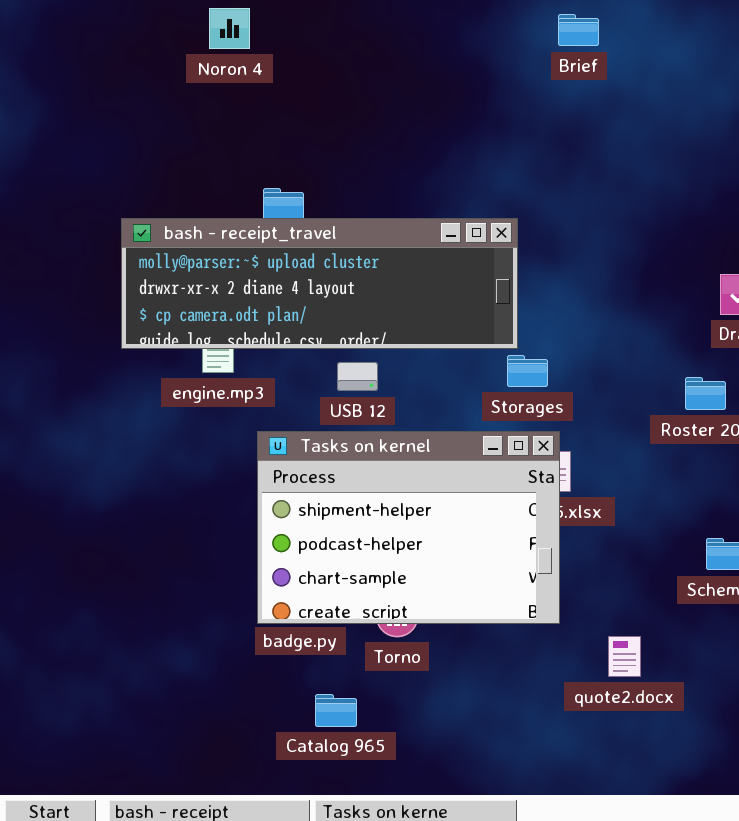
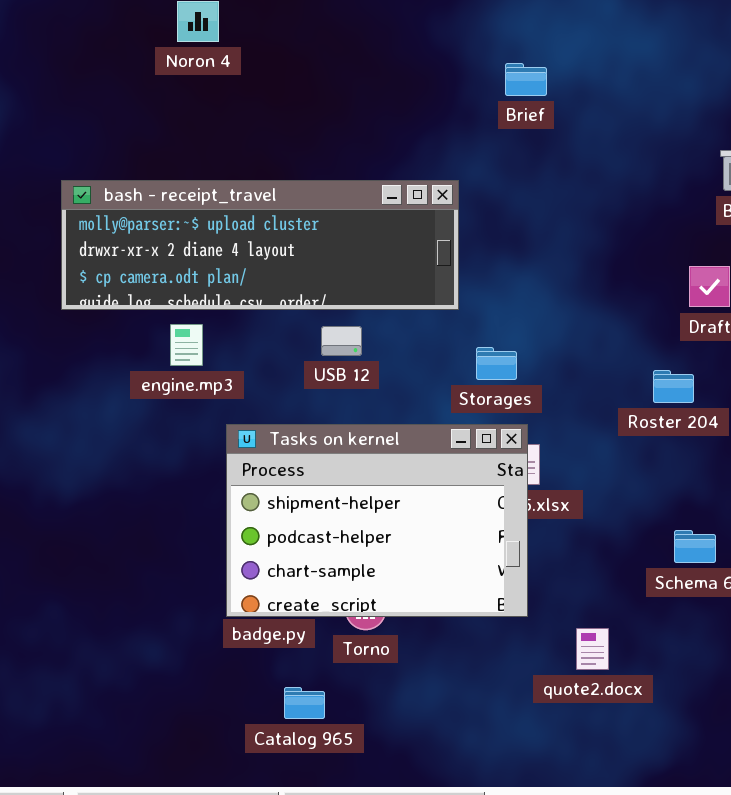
Brief: [558,14,599,46] -> [505,63,547,96], moved
bash - receipt_travel: [121,218,518,349] -> [61,180,459,310], moved
USB 12: [337,362,378,391] -> [321,326,362,356], moved

